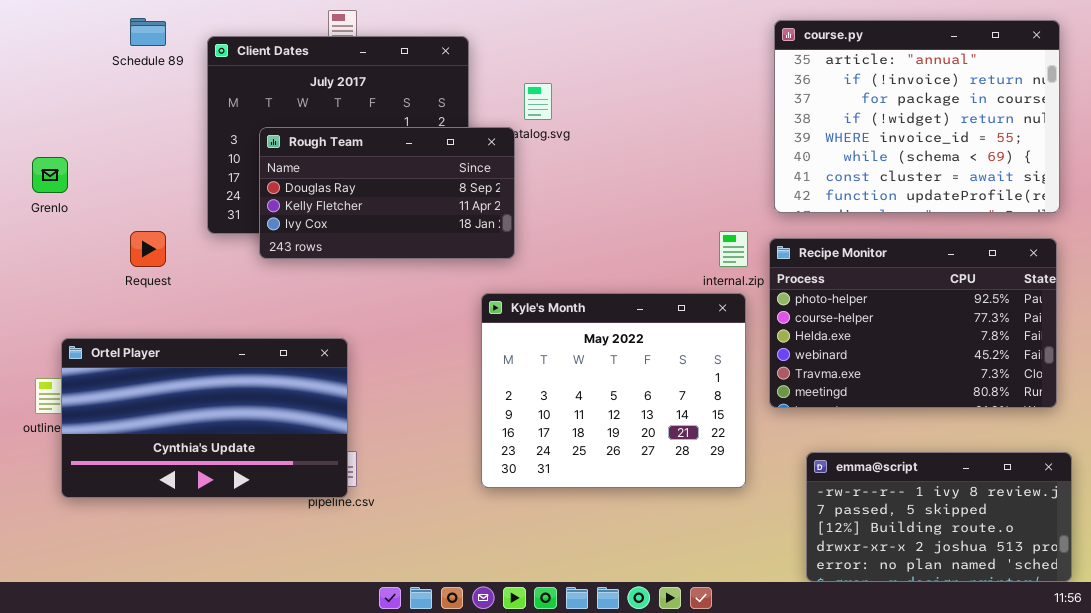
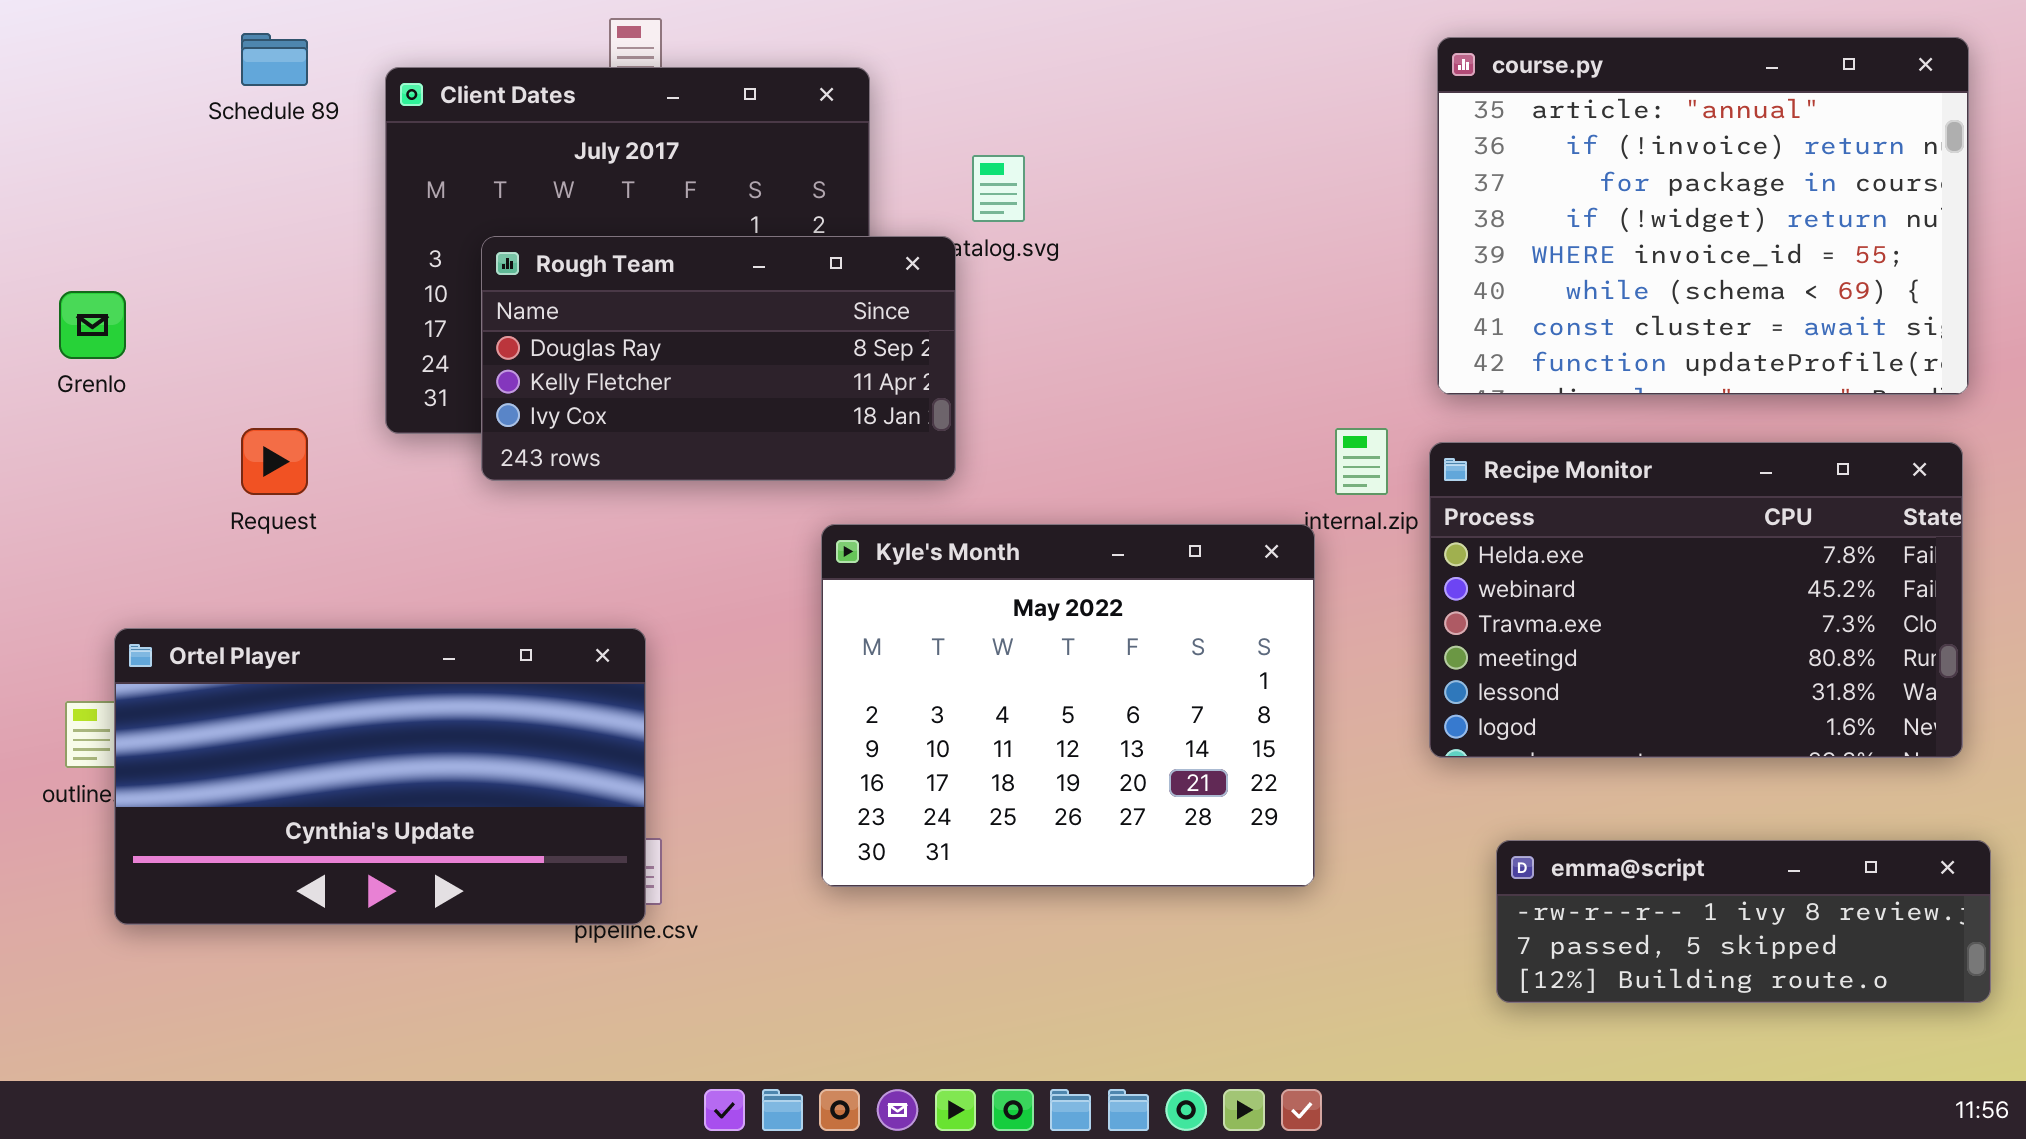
Recipe Monitor: [769,238,1057,408] -> [1429,442,1963,758], scrolled down 2 rows
Kyle's Month: [481,293,746,488] -> [821,524,1315,887], moved
emma@script: [806,452,1072,582] -> [1496,840,1991,1003], resized

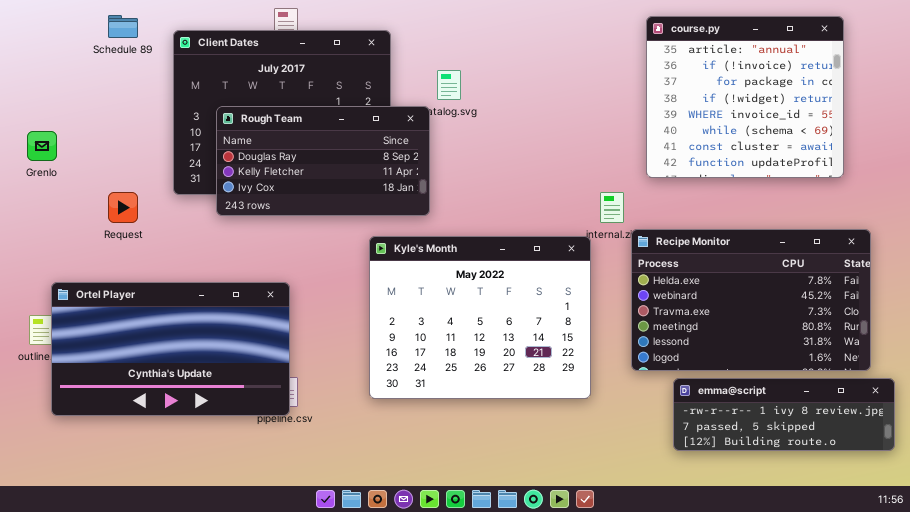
course.py: [1437,37,1969,395] -> [646,16,844,178], resized
Recipe Monitor: [1429,442,1963,758] -> [631,229,871,371], moved

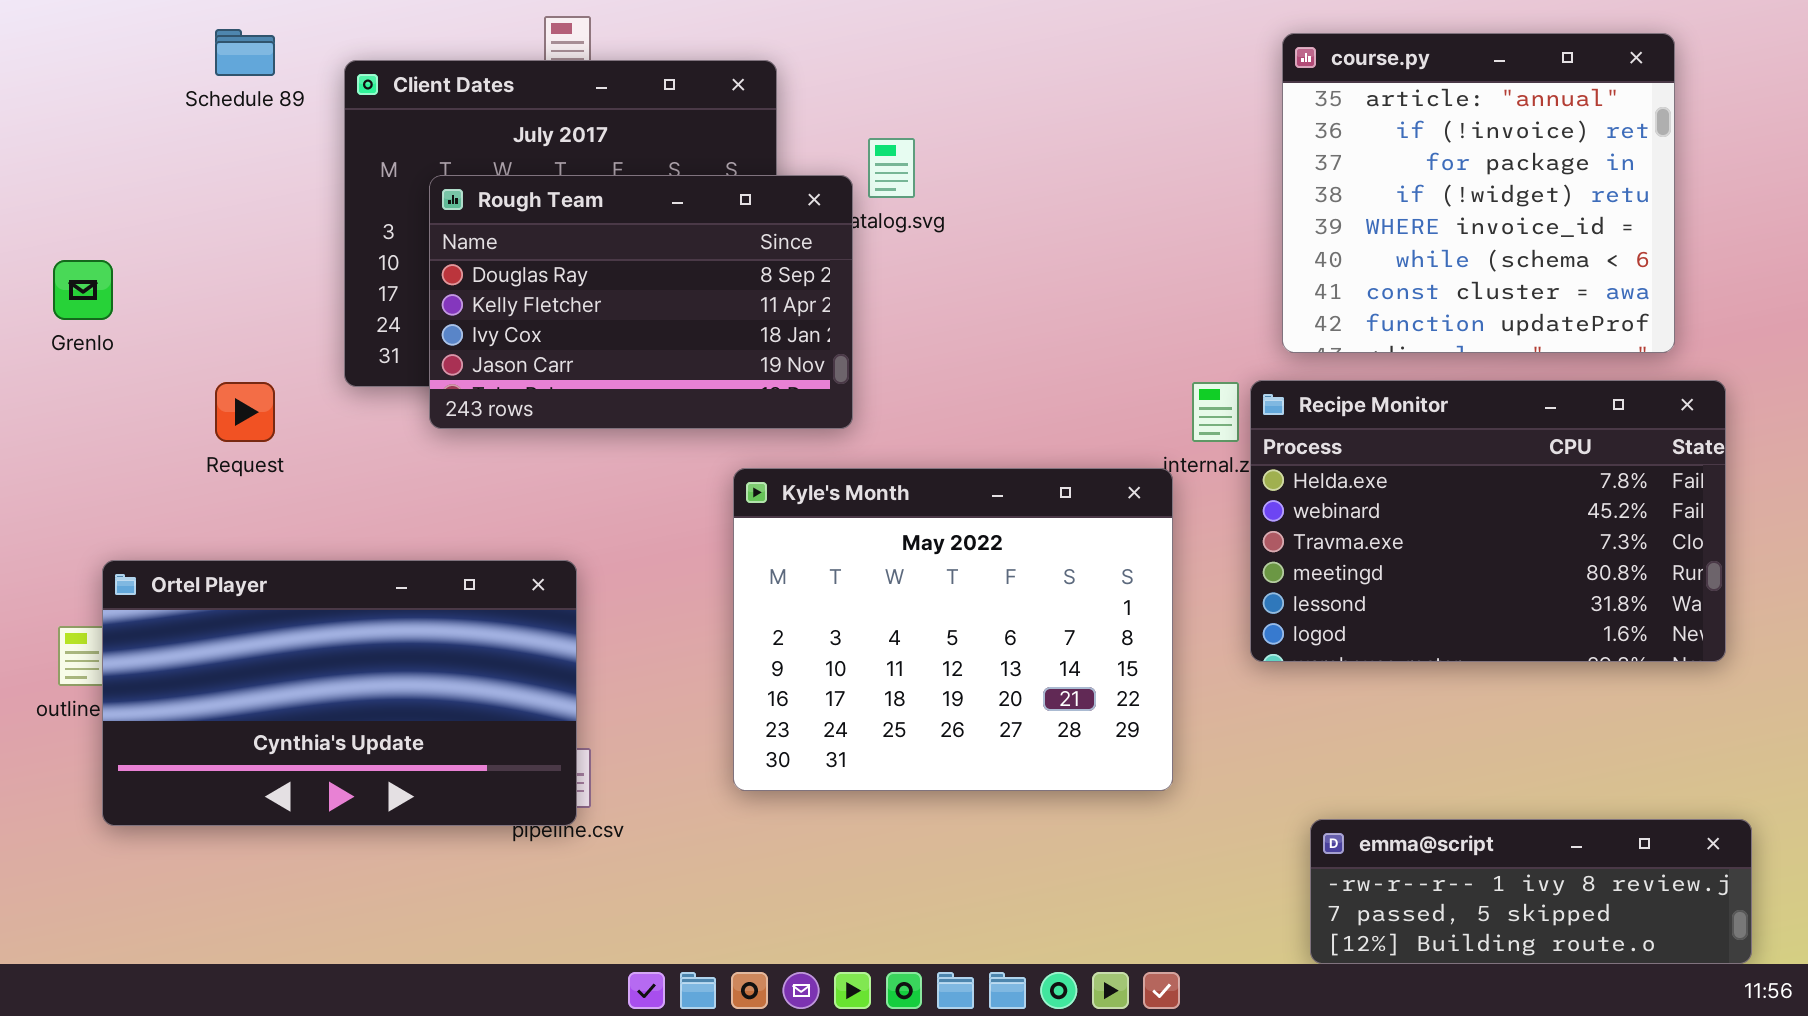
Rough Team: [216,106,430,216] -> [429,175,853,429], resized
Recipe Monitor: [631,229,871,371] -> [1250,380,1726,662], moved
emma@script: [673,378,895,451] -> [1310,819,1752,964], moved

